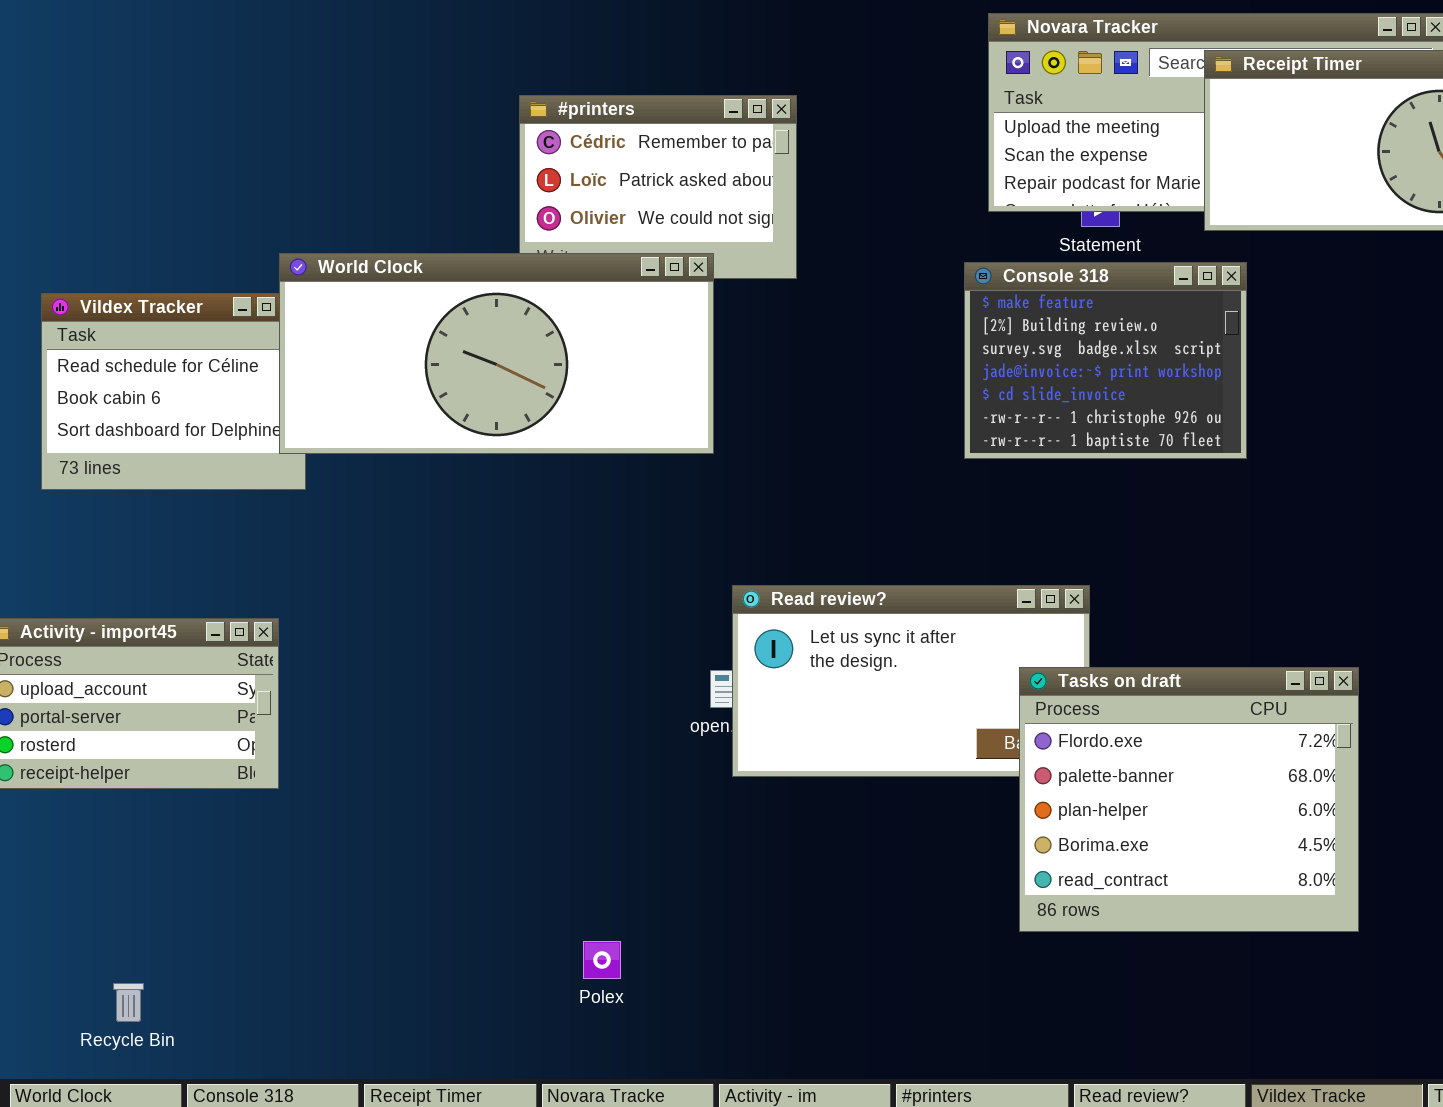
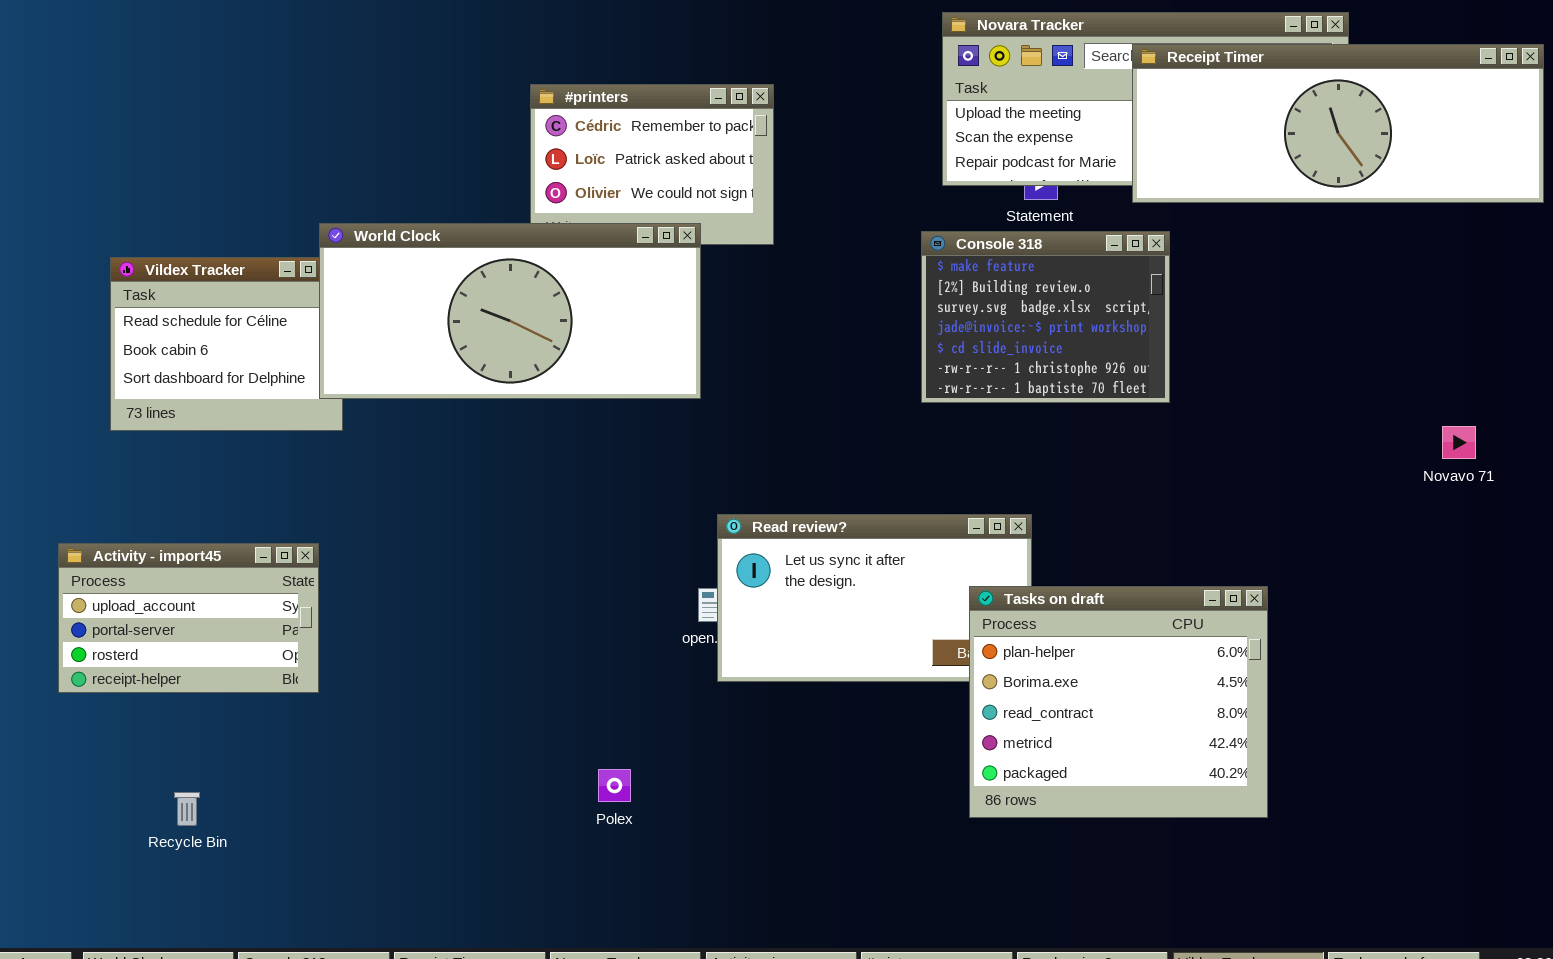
Tasks on draft: [1019,667,1359,932] -> [969,586,1268,818], scrolled down 2 rows
Polex: [583,941,621,979] -> [598,769,631,802], moved
Recycle Bin: [113,983,144,1022] -> [174,792,200,826], moved

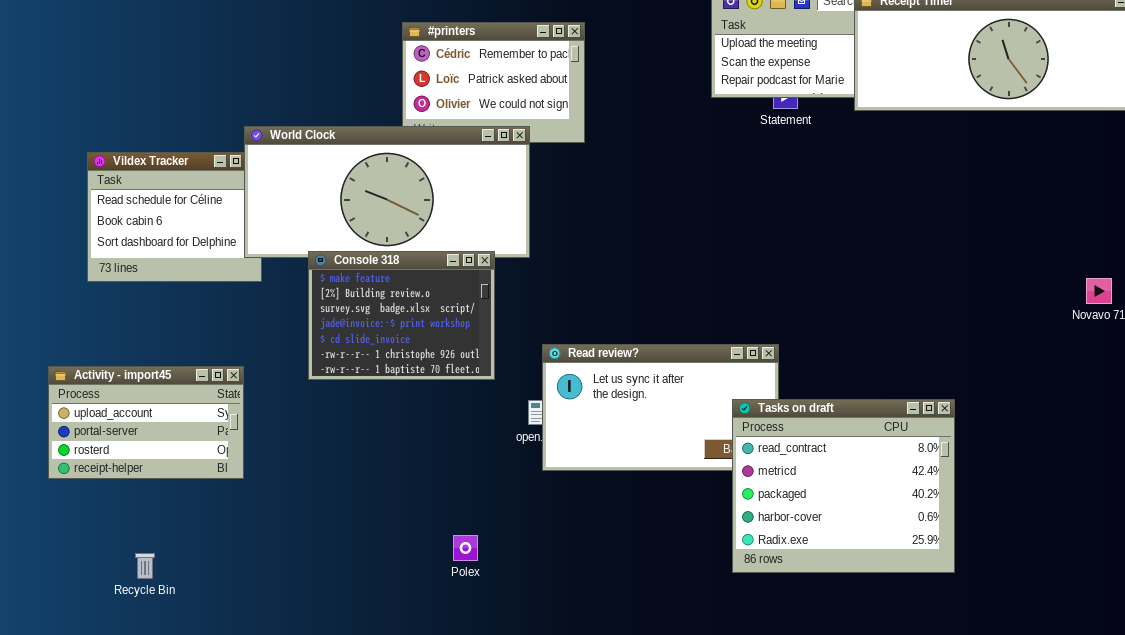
Console 318: [921,231,1170,403] -> [308,251,495,380], moved
Tasks on draft: [969,586,1268,818] -> [732,399,955,573], scrolled down 2 rows

